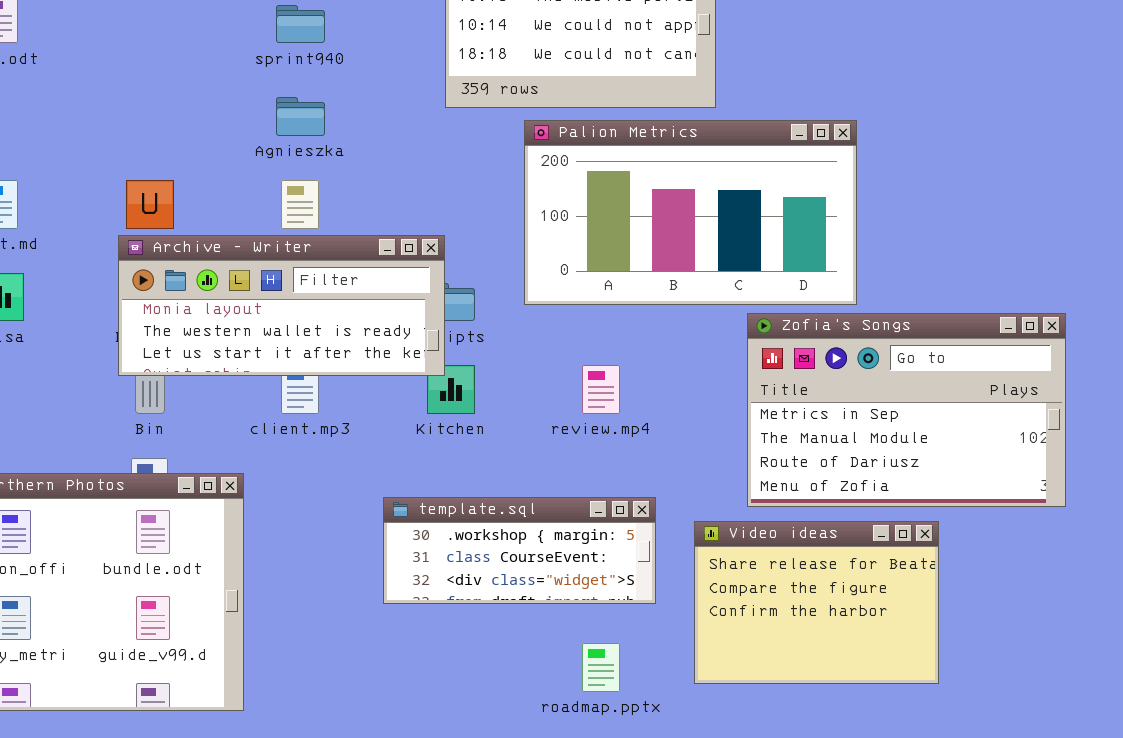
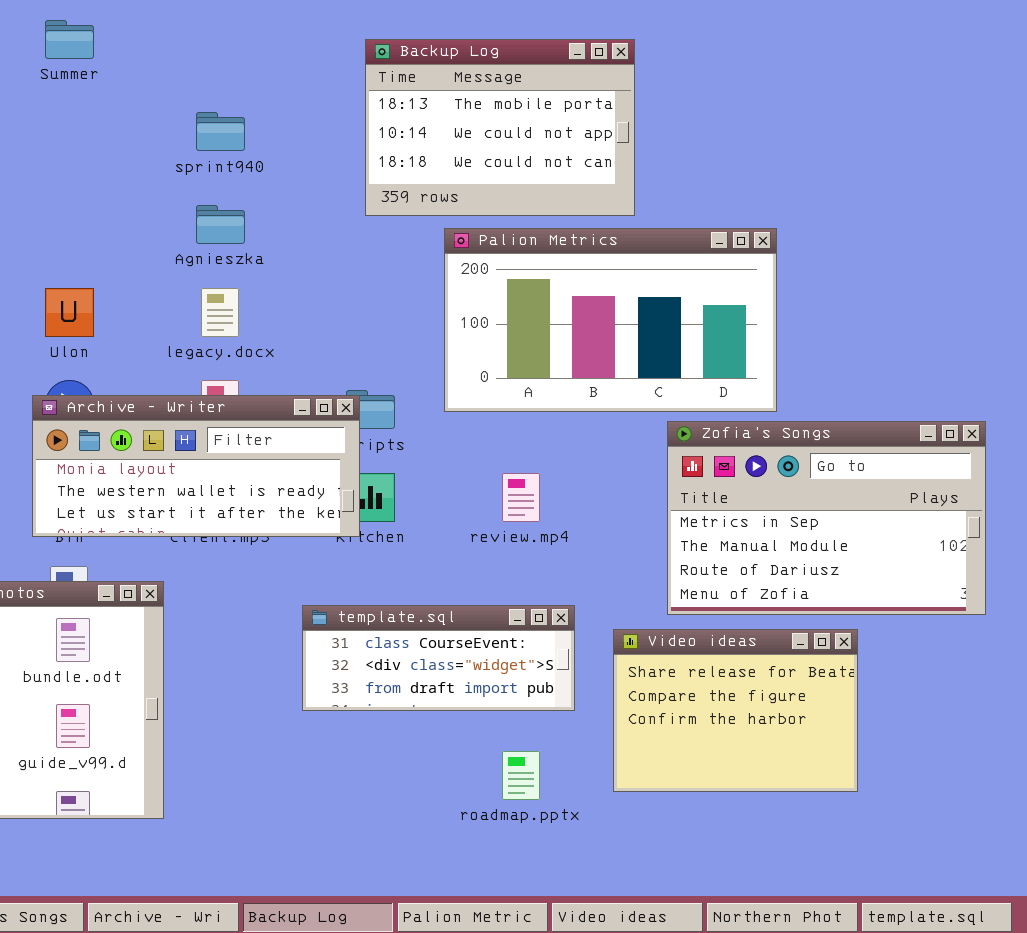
Archive - Writer: [118,235,445,376] -> [32,395,360,537], moved
template.sql: [383,497,656,604] -> [302,605,575,711], scrolled down 1 row

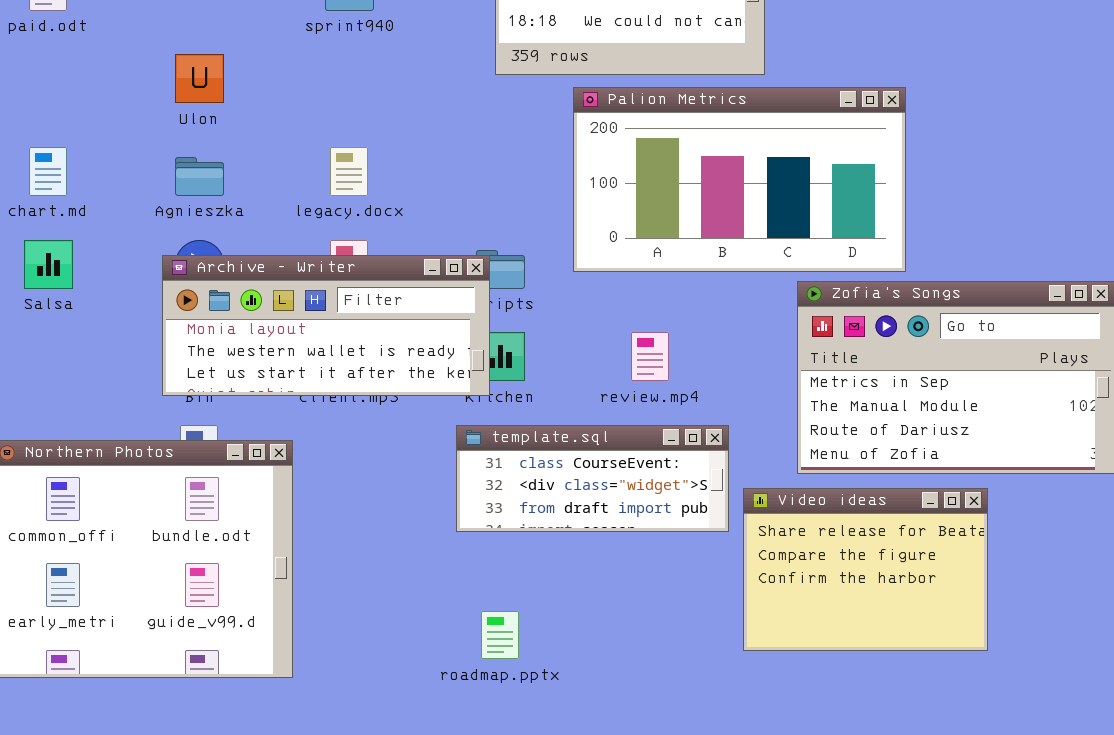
Agnieszka: [196,205,245,244] -> [175,157,224,196], moved
Ulon: [45,288,94,337] -> [175,54,224,103], moved
template.sql: [302,605,575,711] -> [456,425,729,532], moved
roadmap.pptx: [502,751,540,800] -> [481,611,519,659], moved

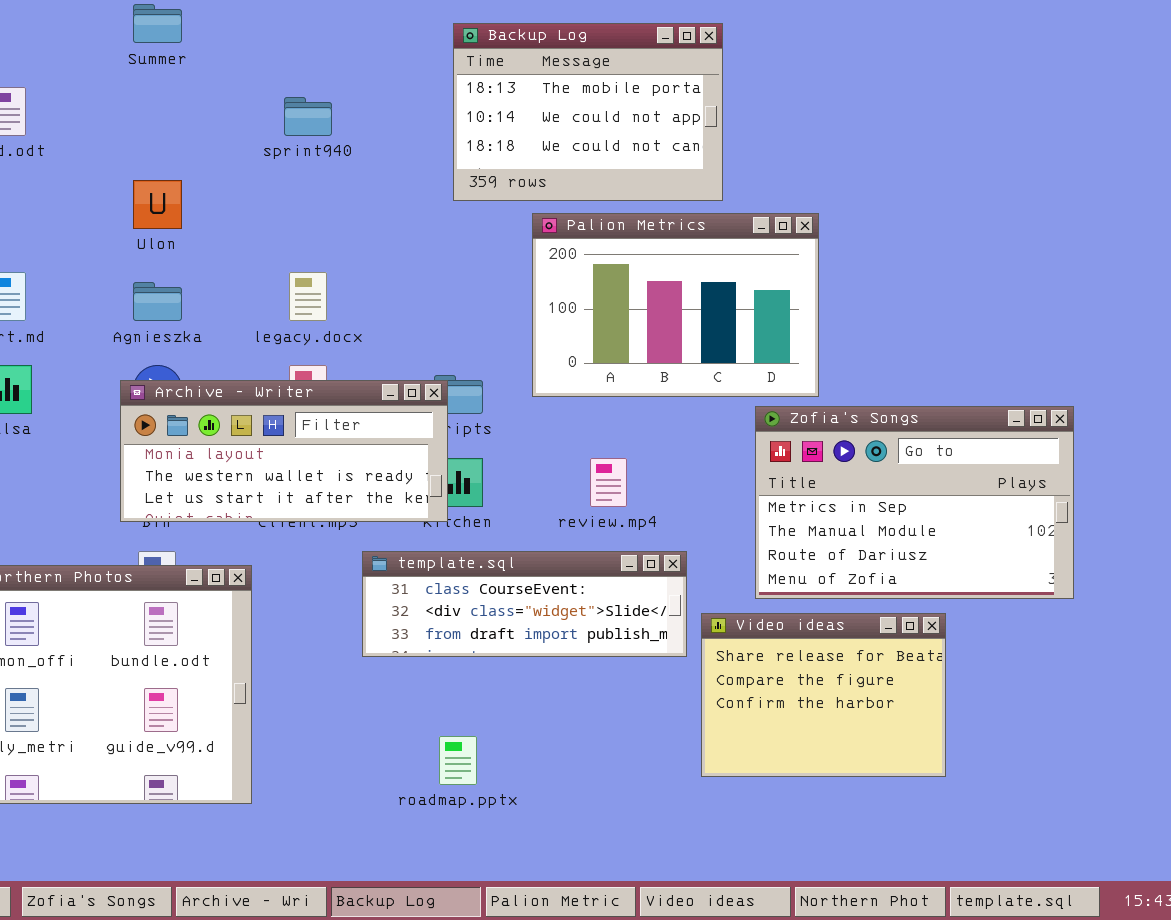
Palion Metrics: [573,87,906,272] -> [532,213,819,397], resized
template.sql: [456,425,729,532] -> [362,551,687,657], resized

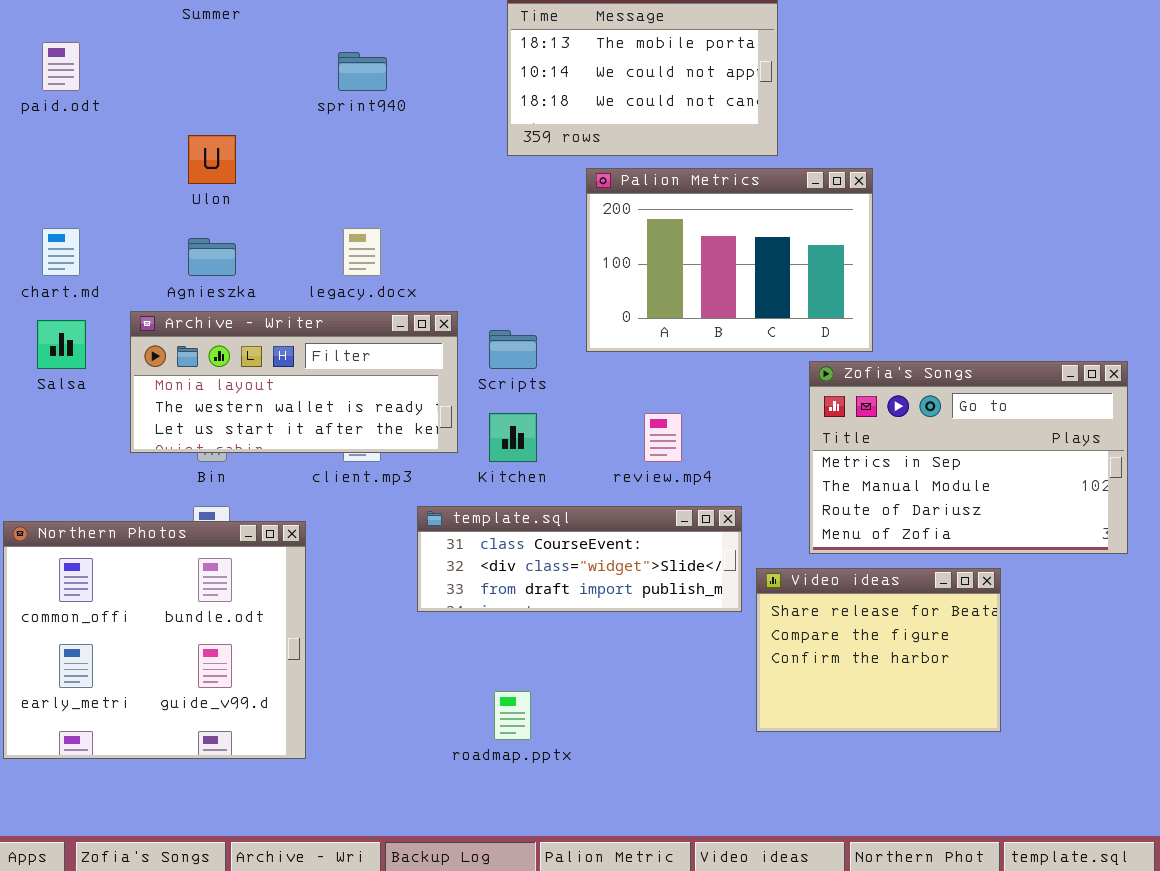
Archive - Writer: [120,380,448,522] -> [130,311,458,453], moved

